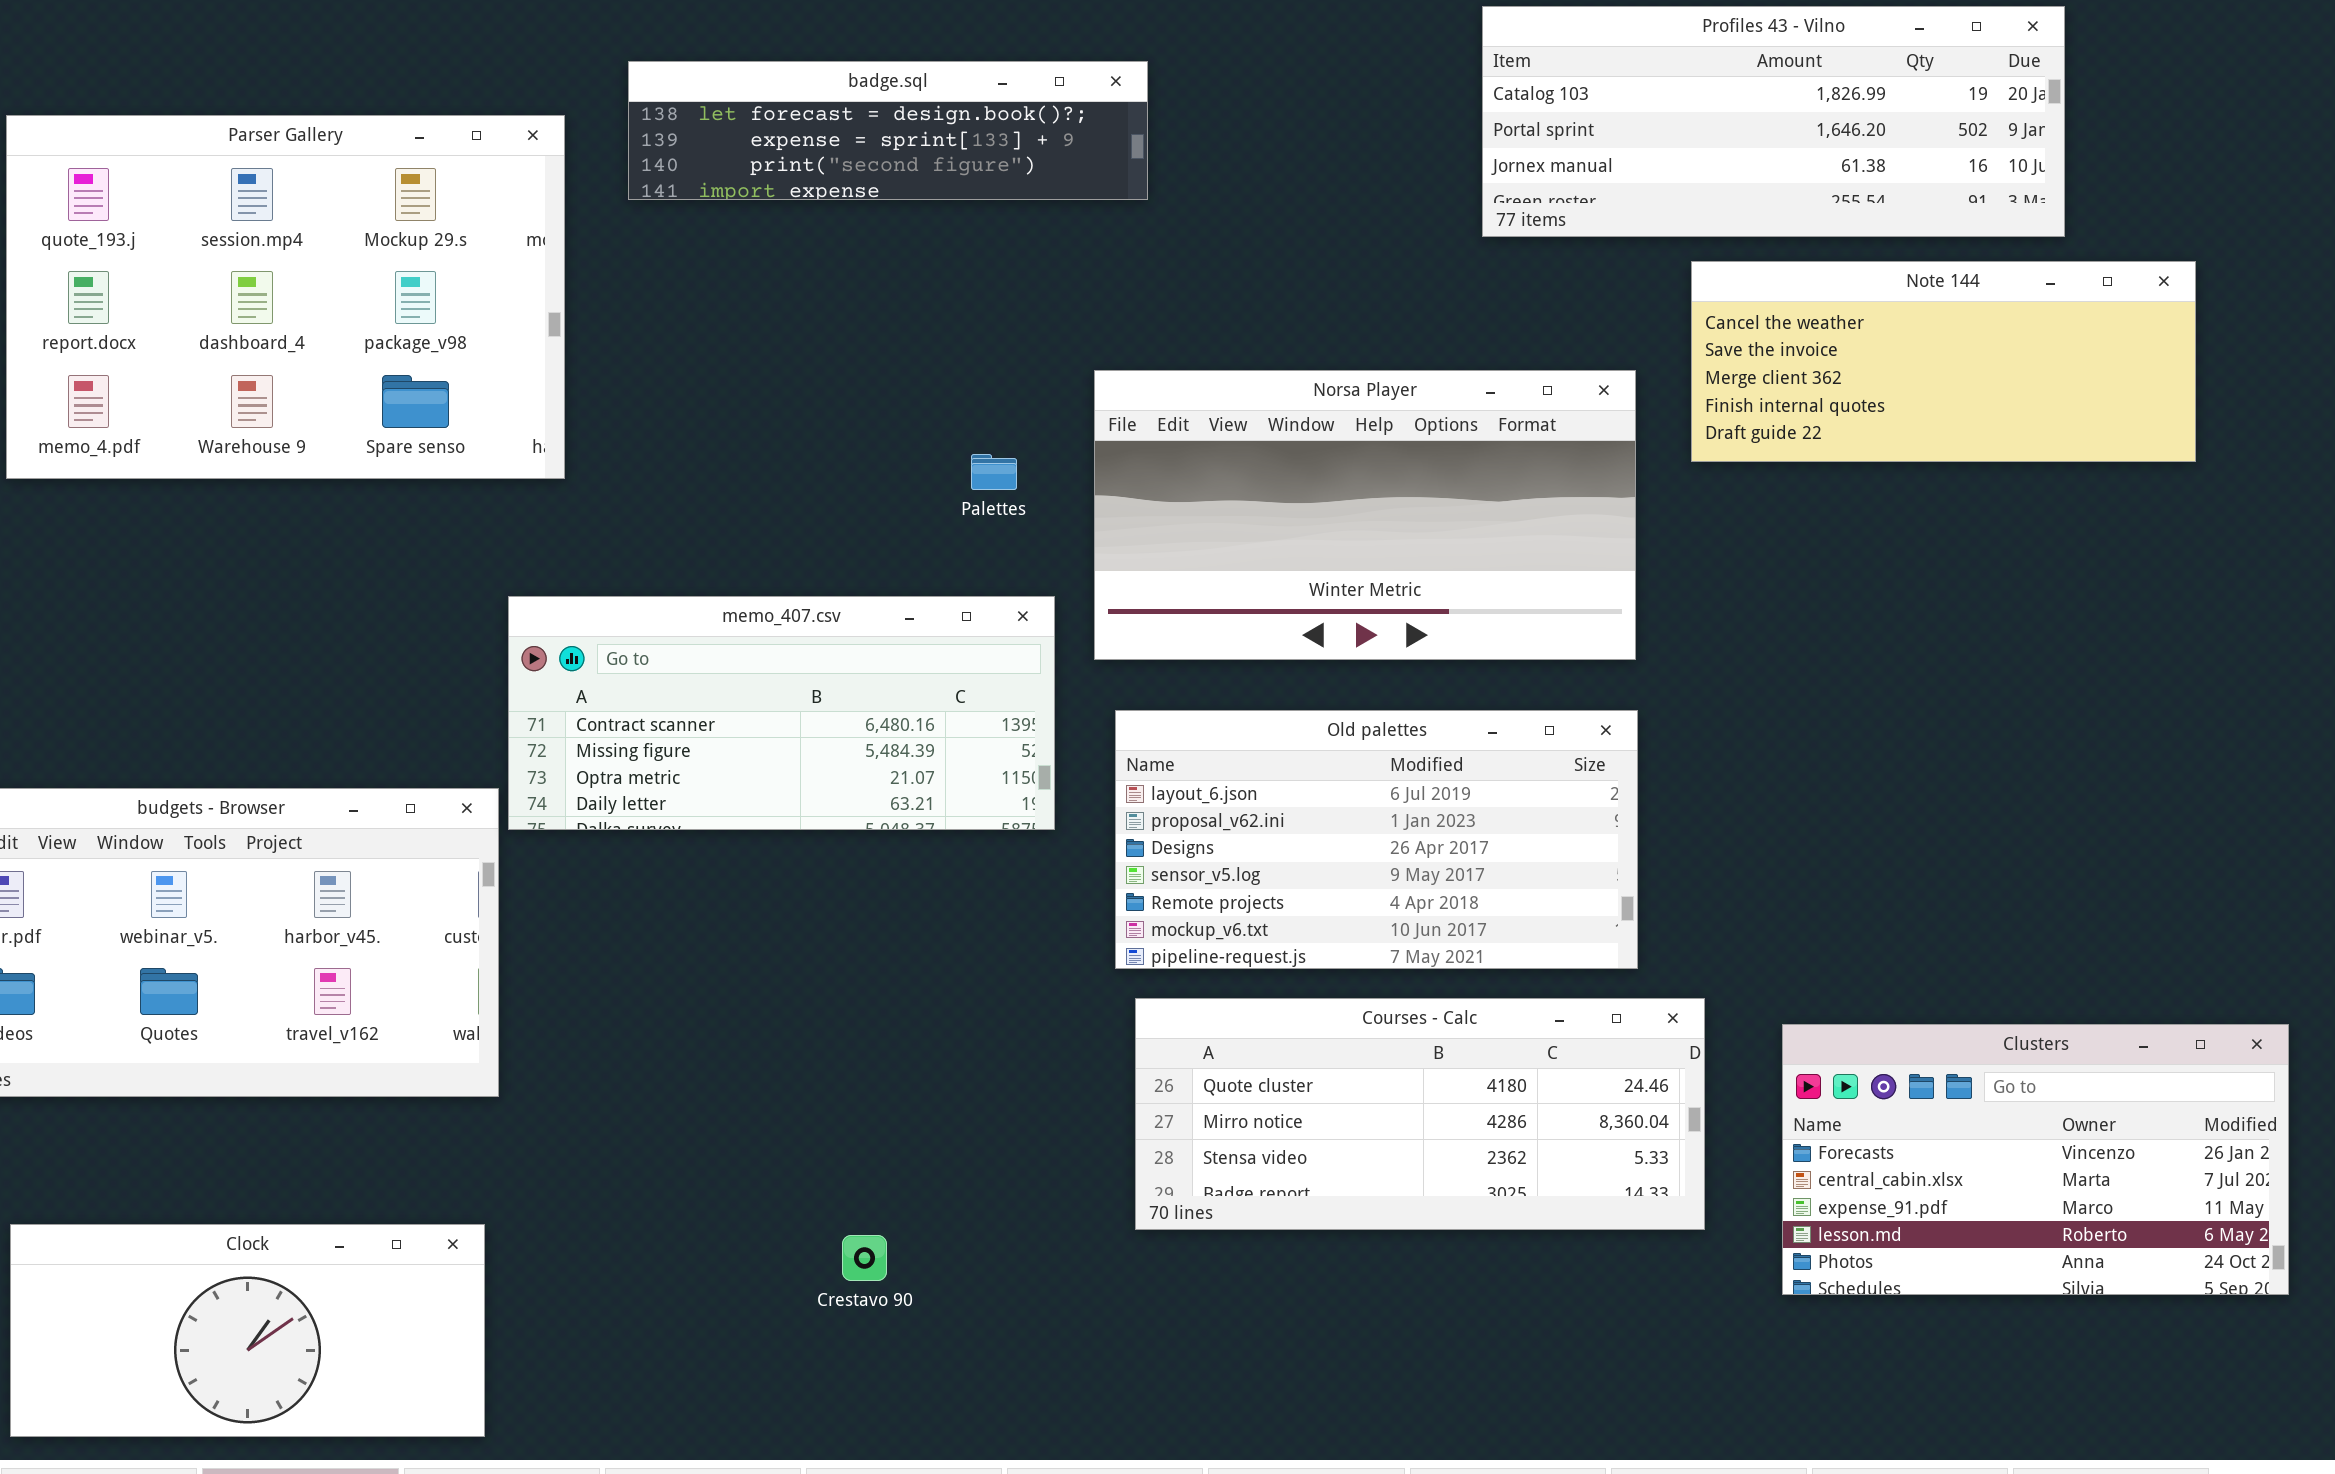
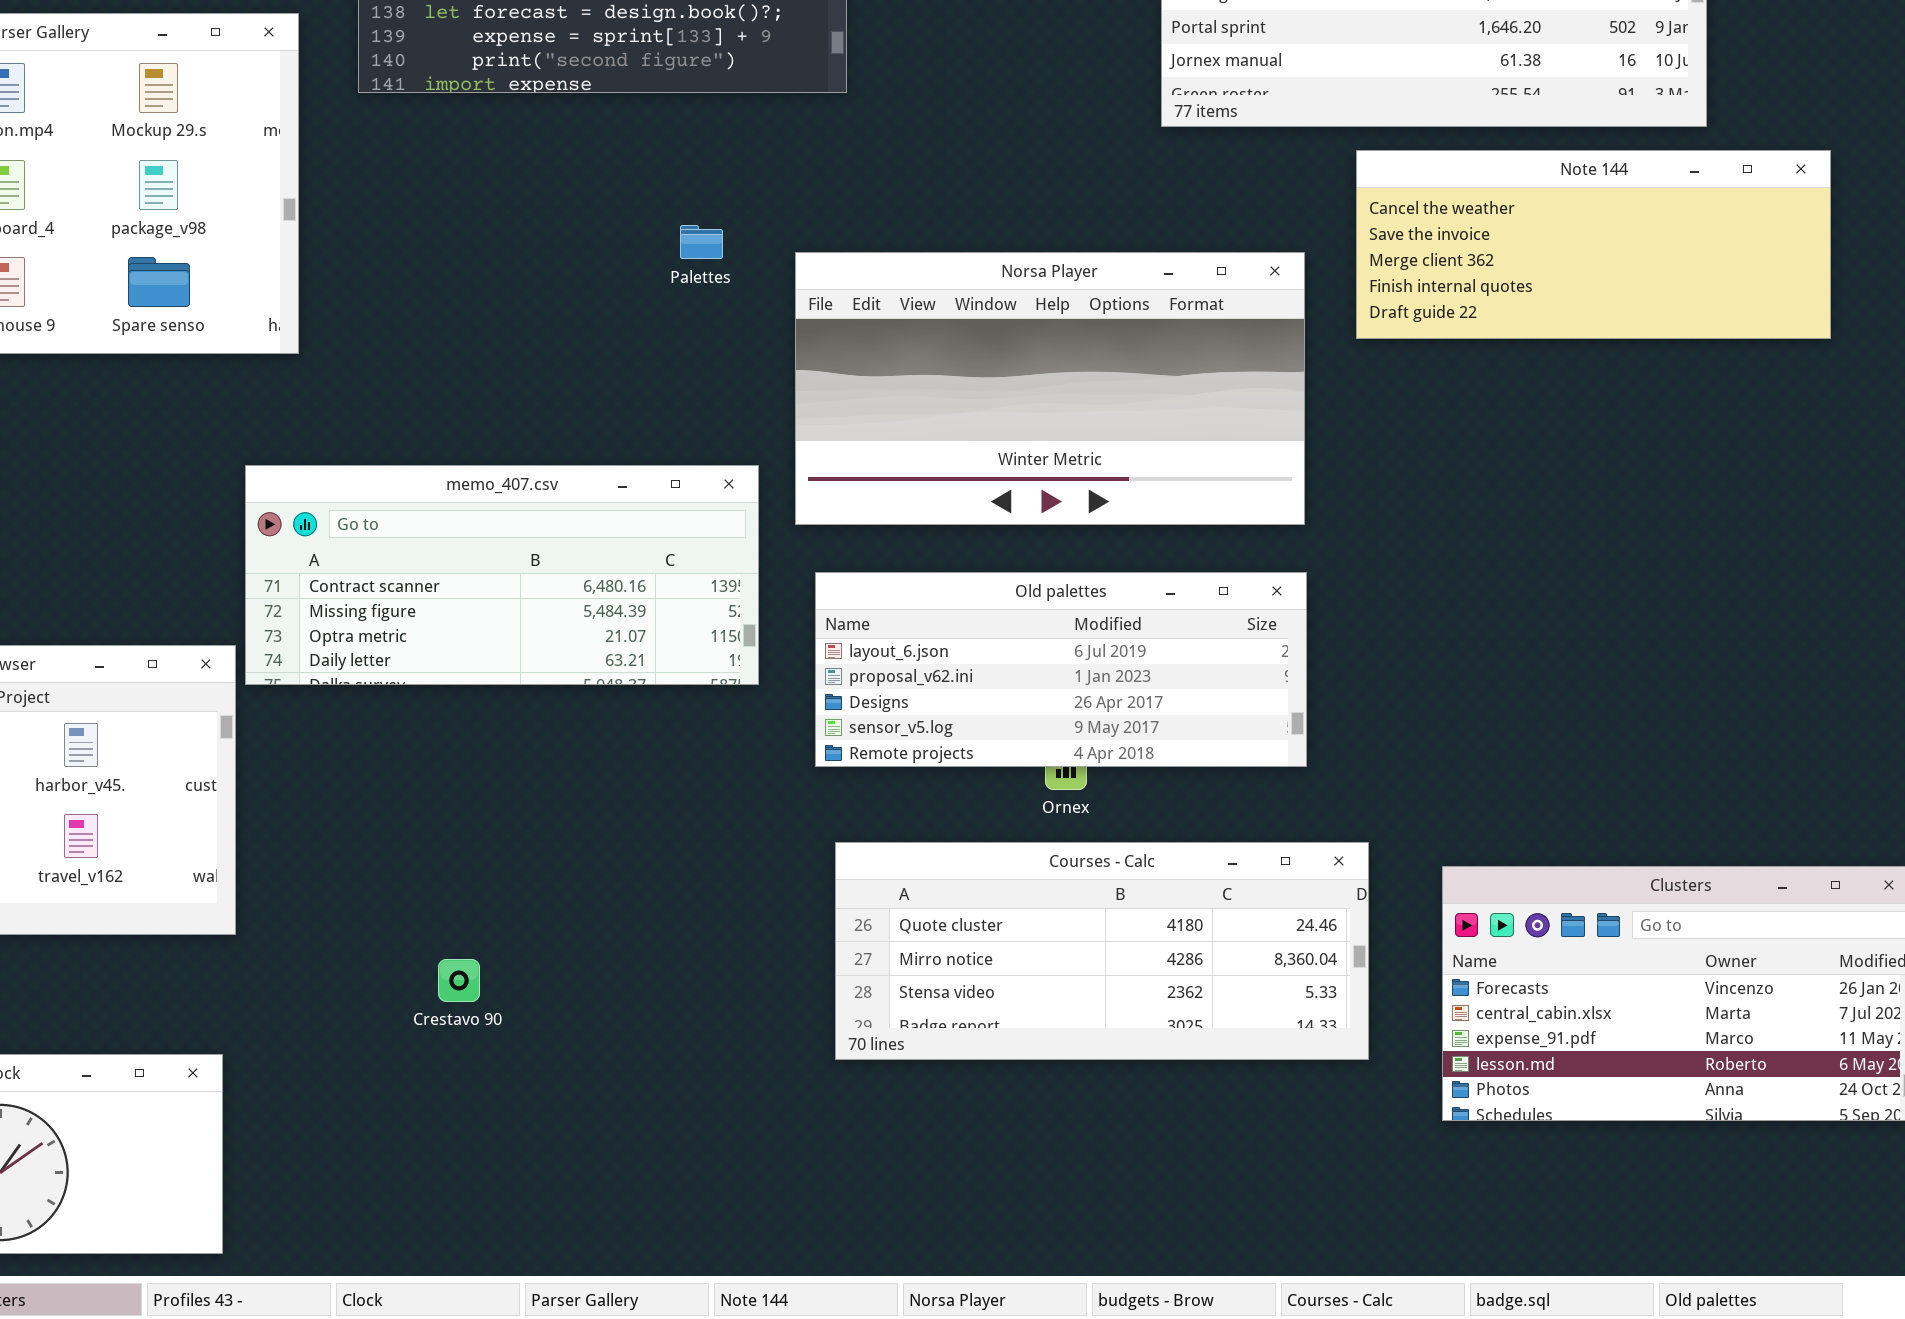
Palettes: [971,454,1017,490] -> [680,225,723,259], moved
Old palettes: [1115,710,1638,969] -> [815,572,1307,767], resized
Crestavo 90: [842,1235,887,1281] -> [438,959,480,1002], moved

